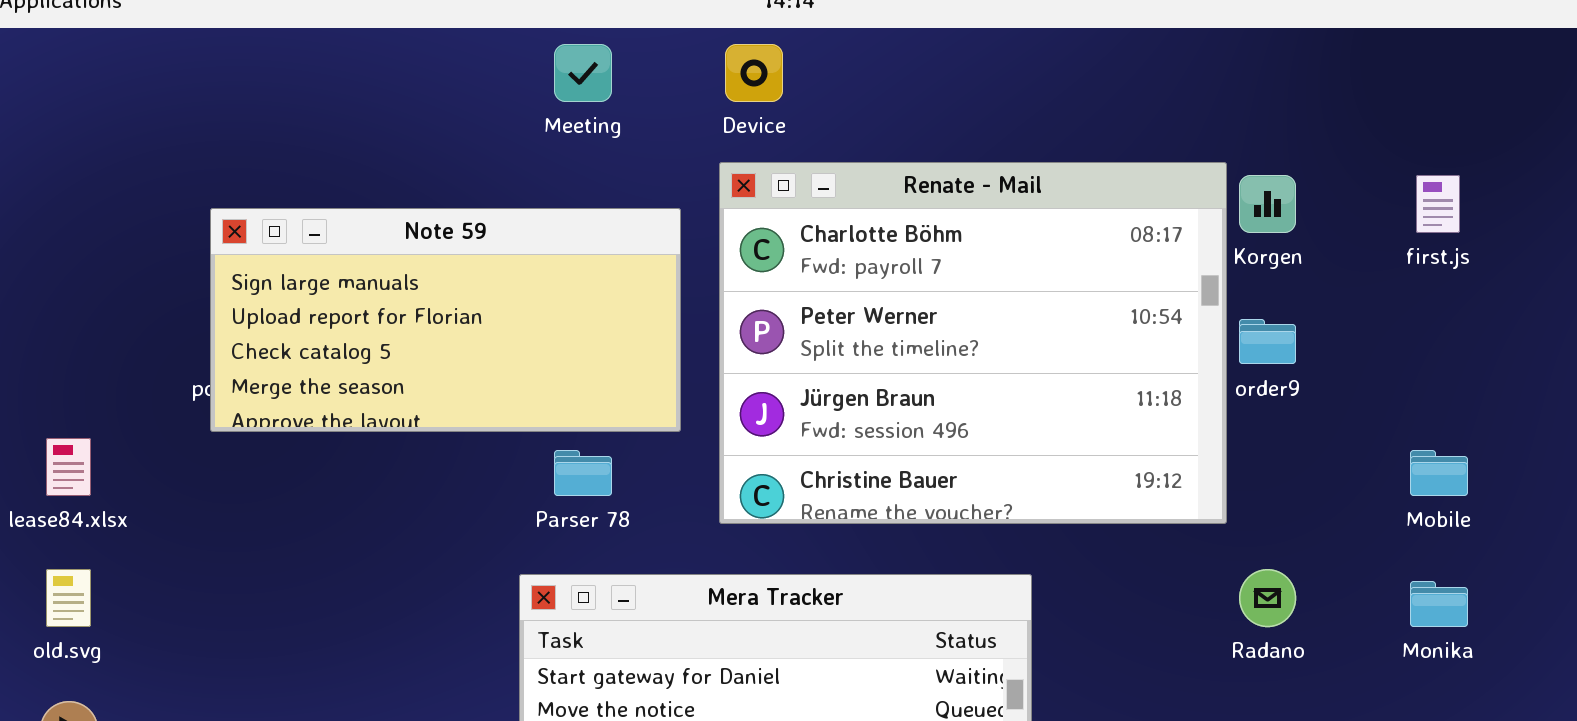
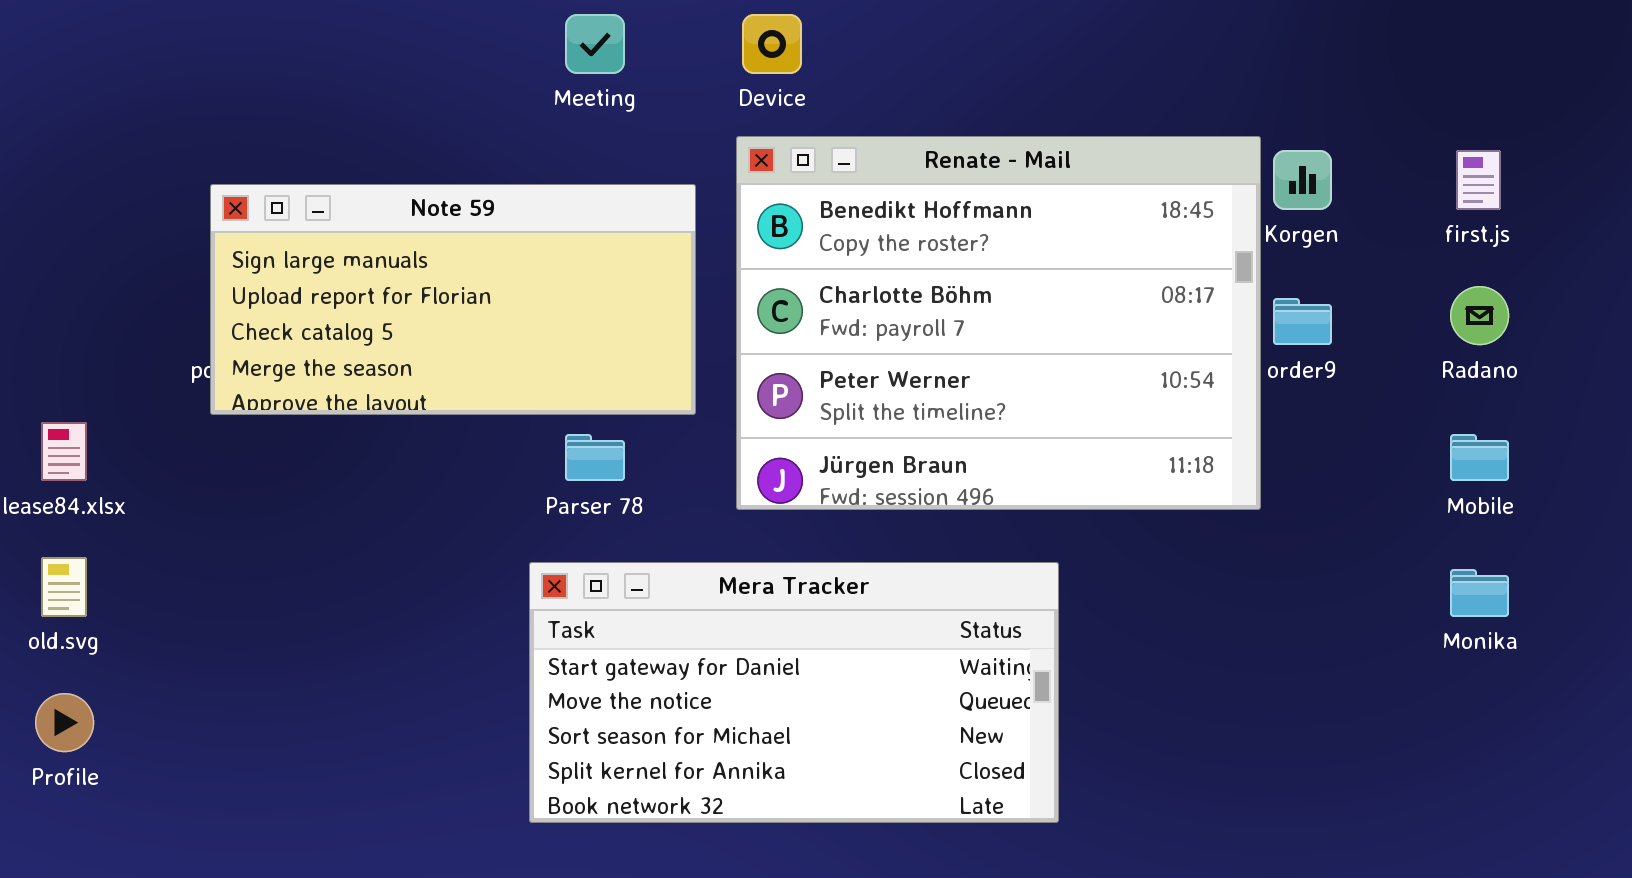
Renate - Mail: [719,162,1227,524] -> [736,136,1261,510], scrolled up 1 row
Radano: [1239,569,1296,627] -> [1450,286,1509,345], moved

